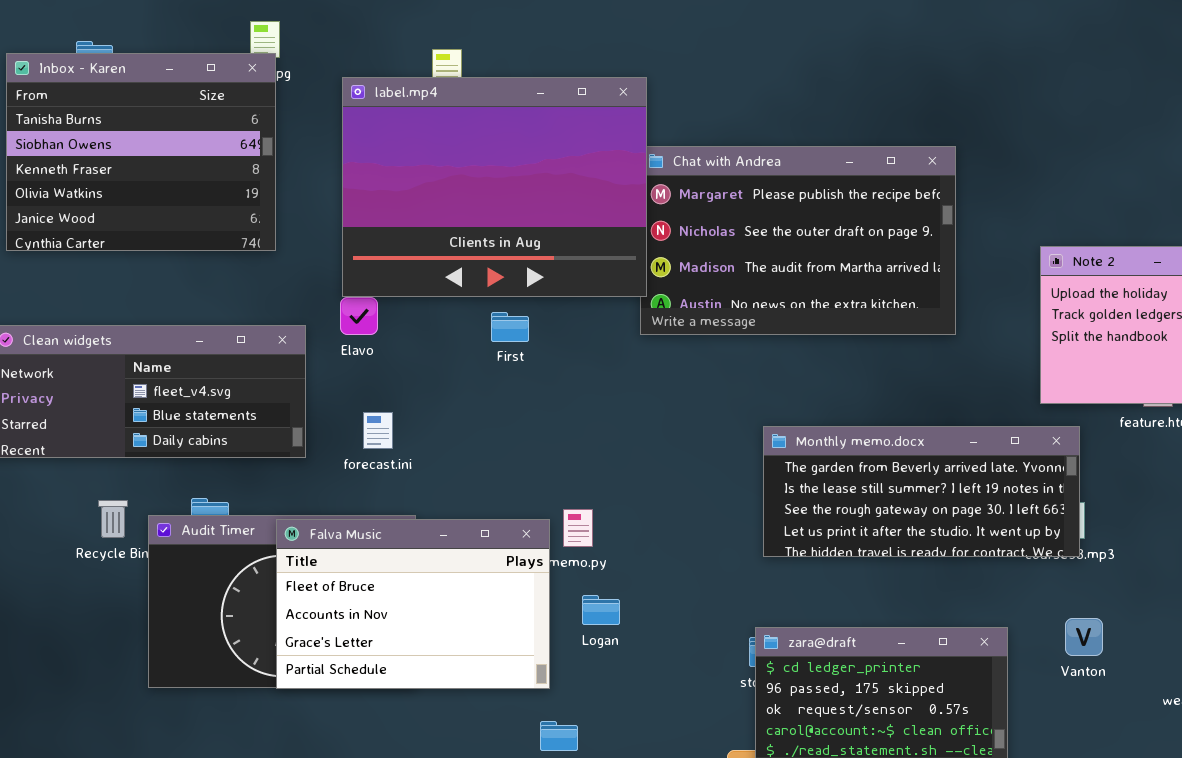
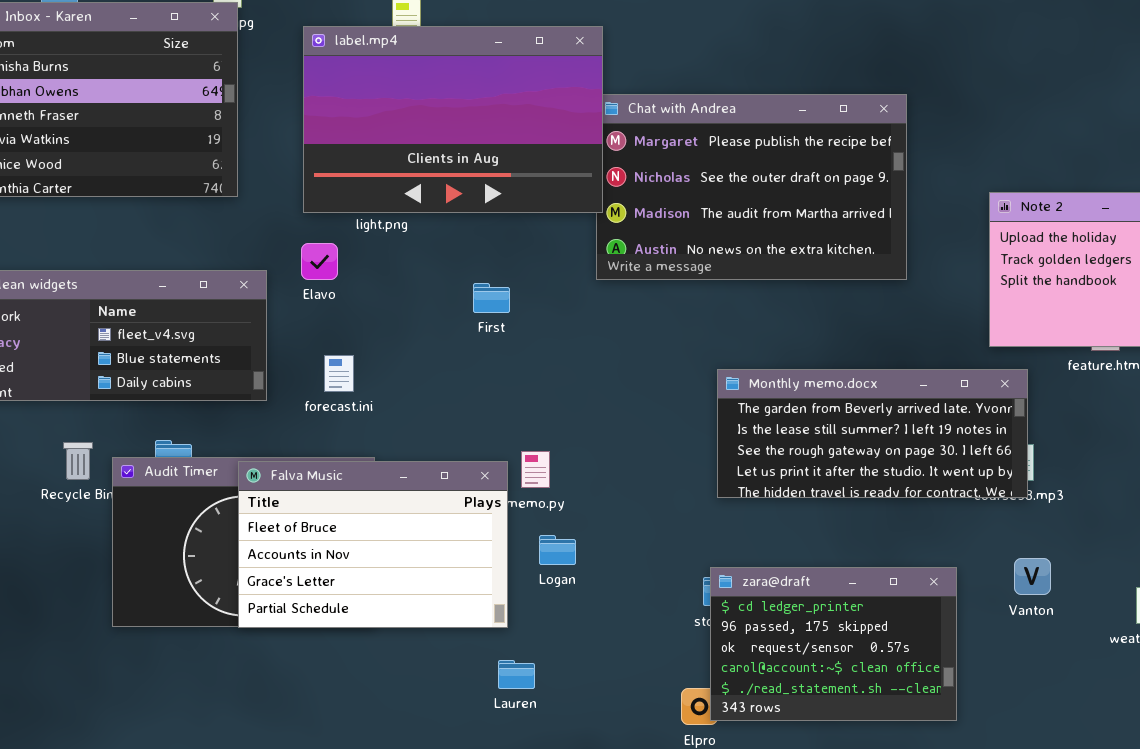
label.mp4: [342,77,647,297] -> [303,26,603,213], resized
First: [491,312,529,342] -> [473,283,510,313], moved

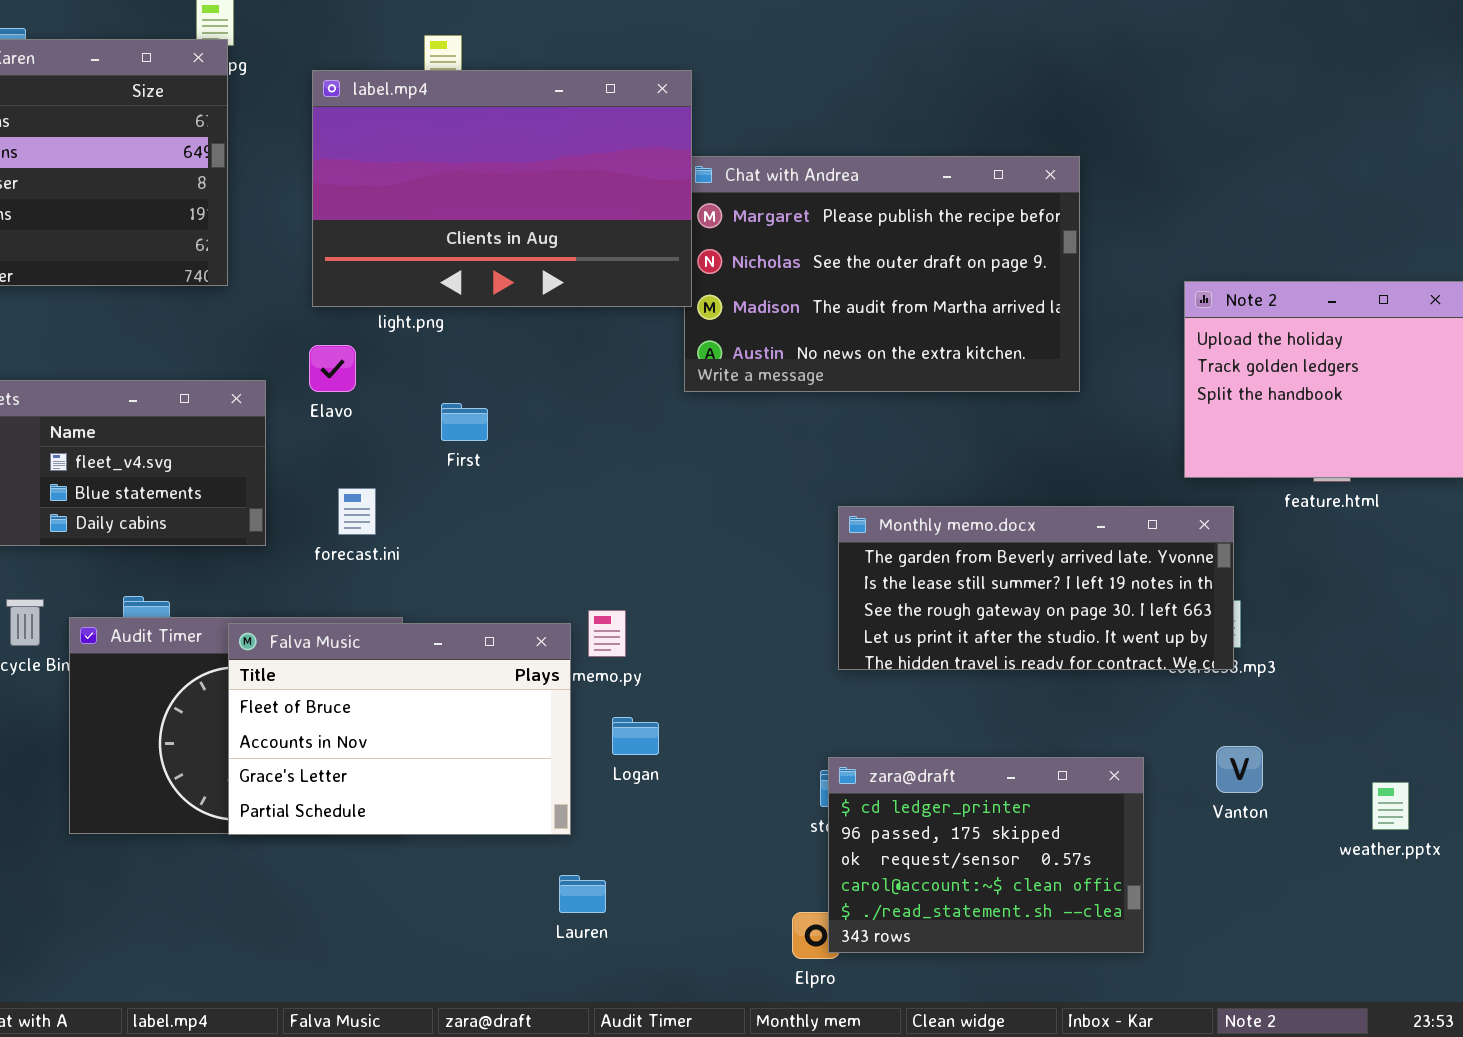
First: [473,283,510,313] -> [441,403,488,441], moved

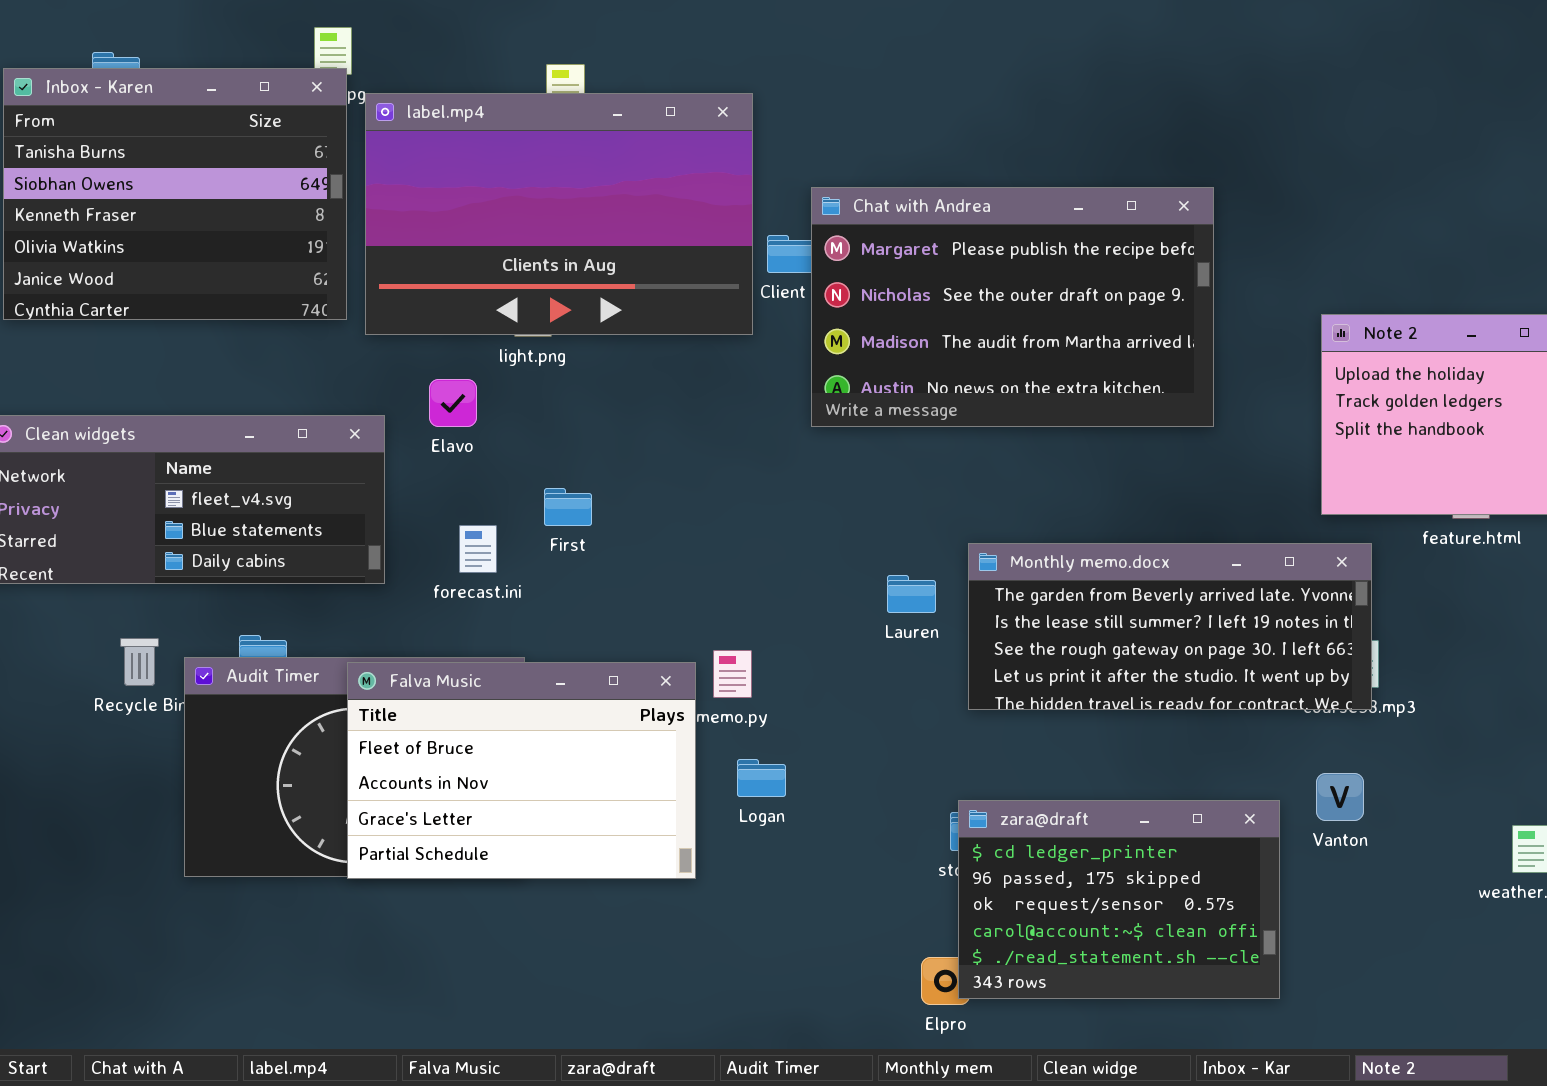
label.mp4: [312,70,692,307] -> [365,93,753,335], moved
First: [441,403,488,441] -> [544,488,592,526], moved
Vanton: [1216,746,1263,793] -> [1316,773,1364,821], moved
Lauren: [559,875,606,913] -> [887,575,936,613], moved

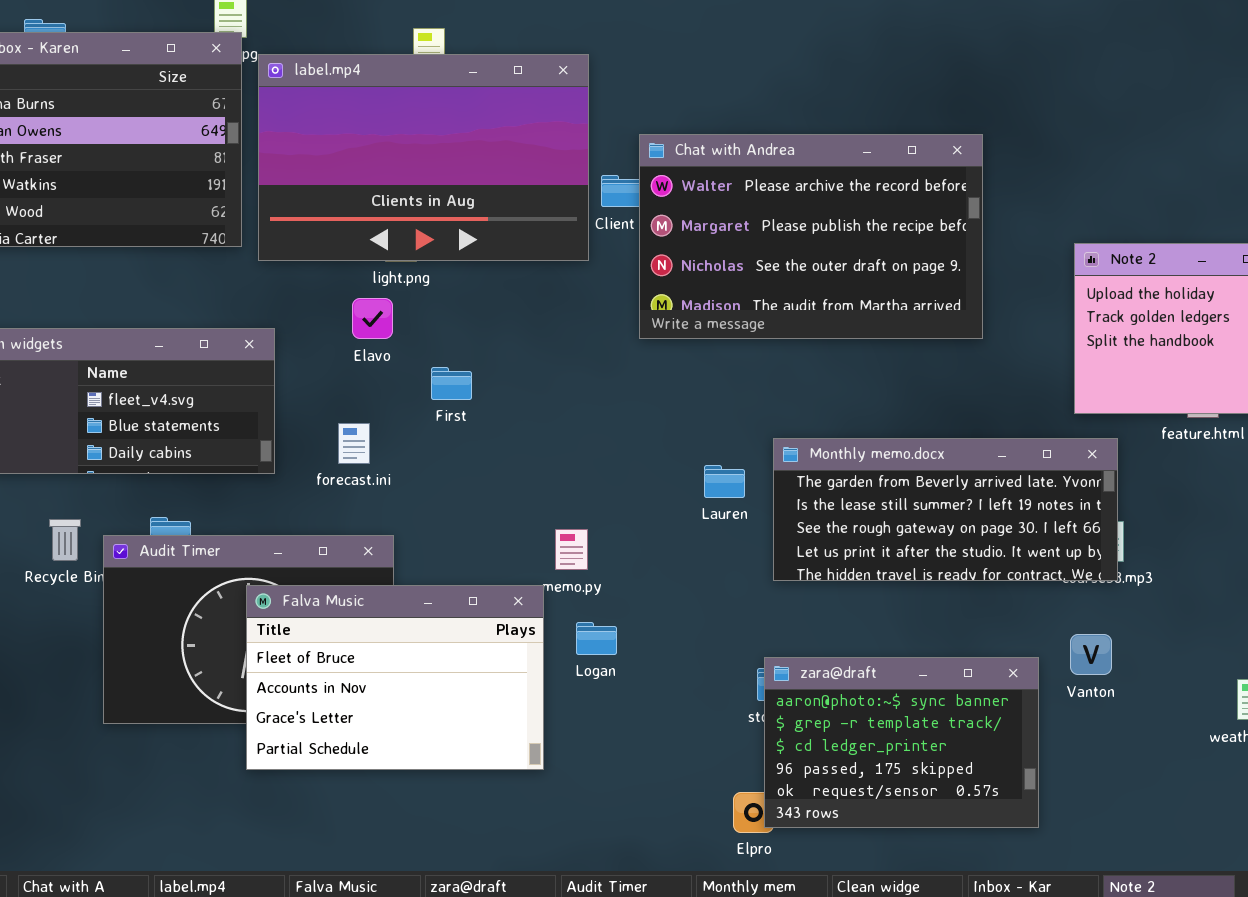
Chat with Andrea: [811,187,1214,427] -> [639,134,983,339], scrolled up 1 row
Elavo: [429,379,477,427] -> [352,298,393,339], moved
First: [544,488,592,526] -> [431,367,472,400], moved
Falva Music: [347,662,696,879] -> [246,585,544,770], moved
zara@draft: [958,800,1280,999] -> [764,657,1039,828], scrolled up 2 rows

